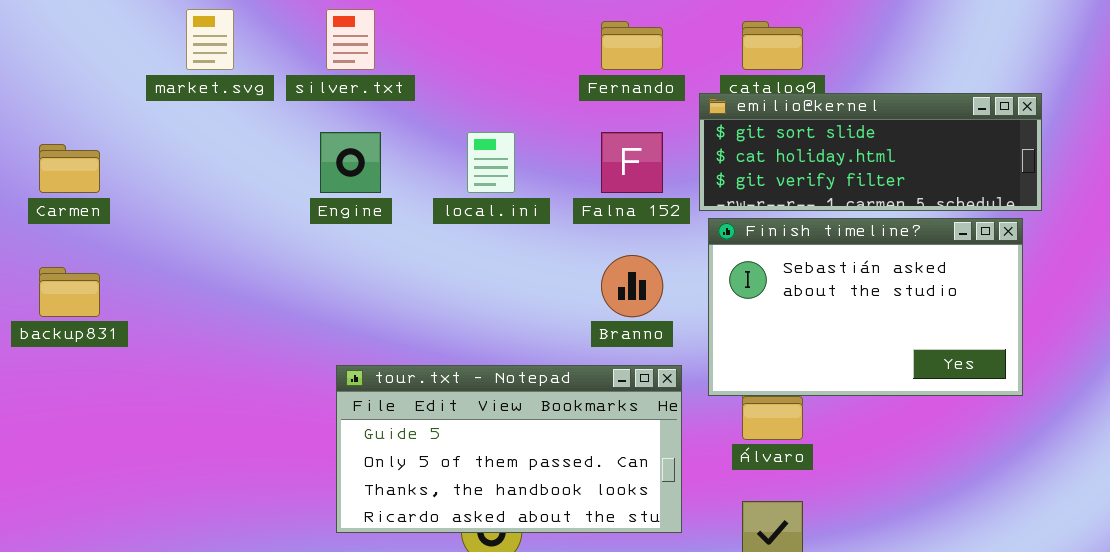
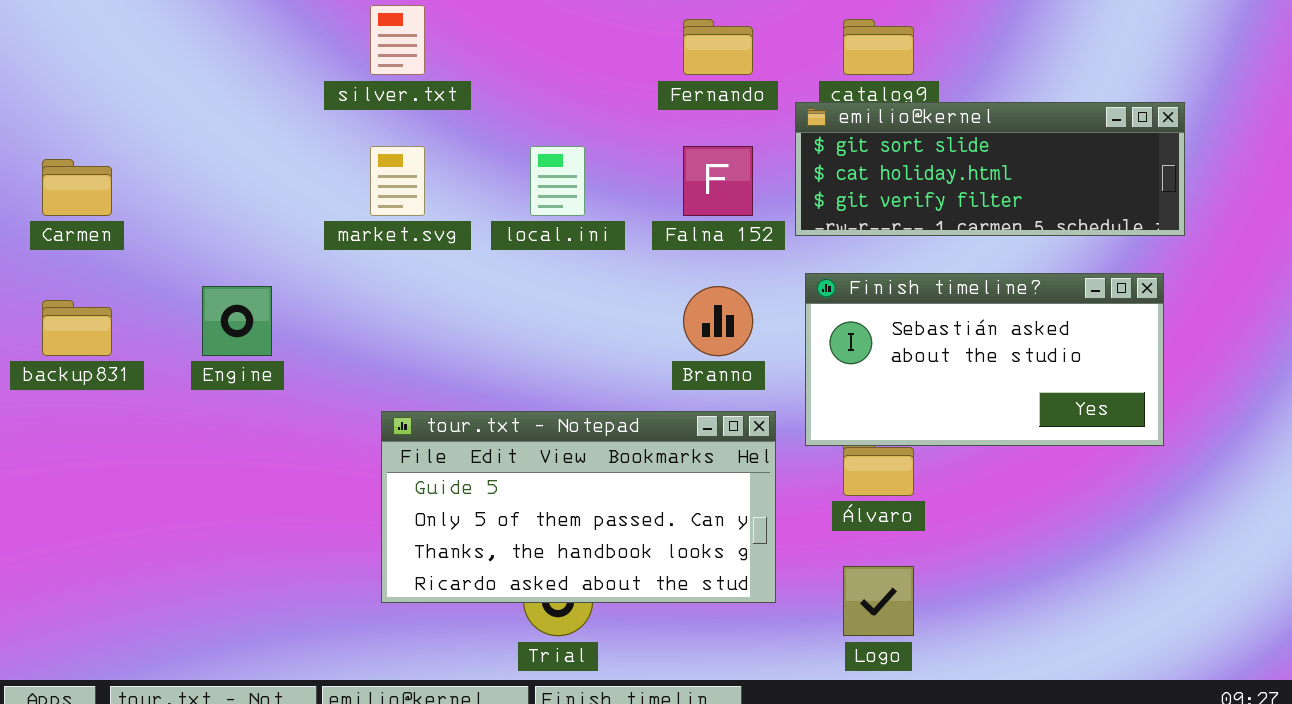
market.svg: [186,9,234,70] -> [370,146,425,216], moved
Engine: [320,132,381,193] -> [202,286,272,356], moved
Finish timeline?: [708,218,1023,396] -> [805,273,1164,446], resized

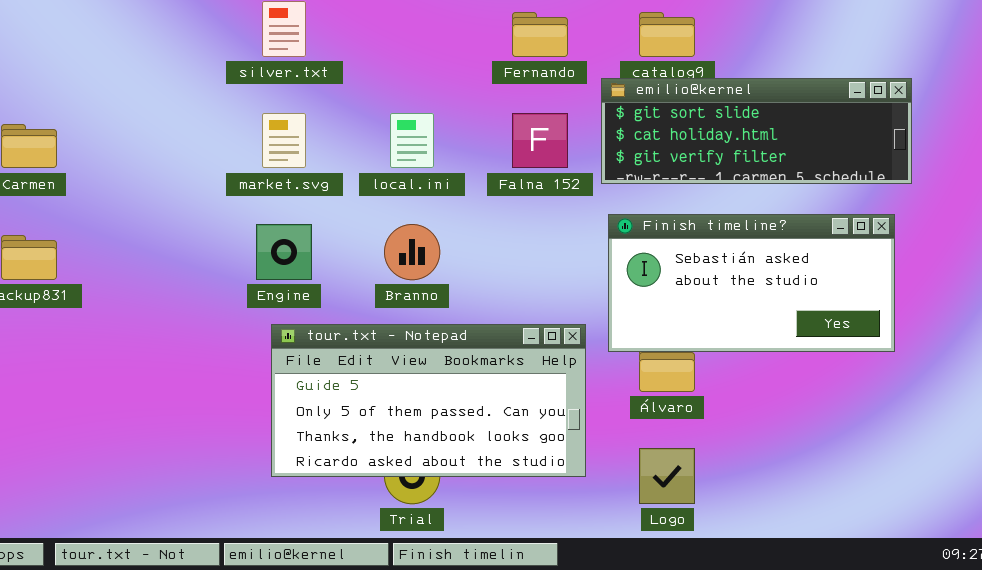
Engine: [202,286,272,356] -> [256,224,312,280], moved
Branno: [683,286,753,356] -> [384,224,440,280], moved

